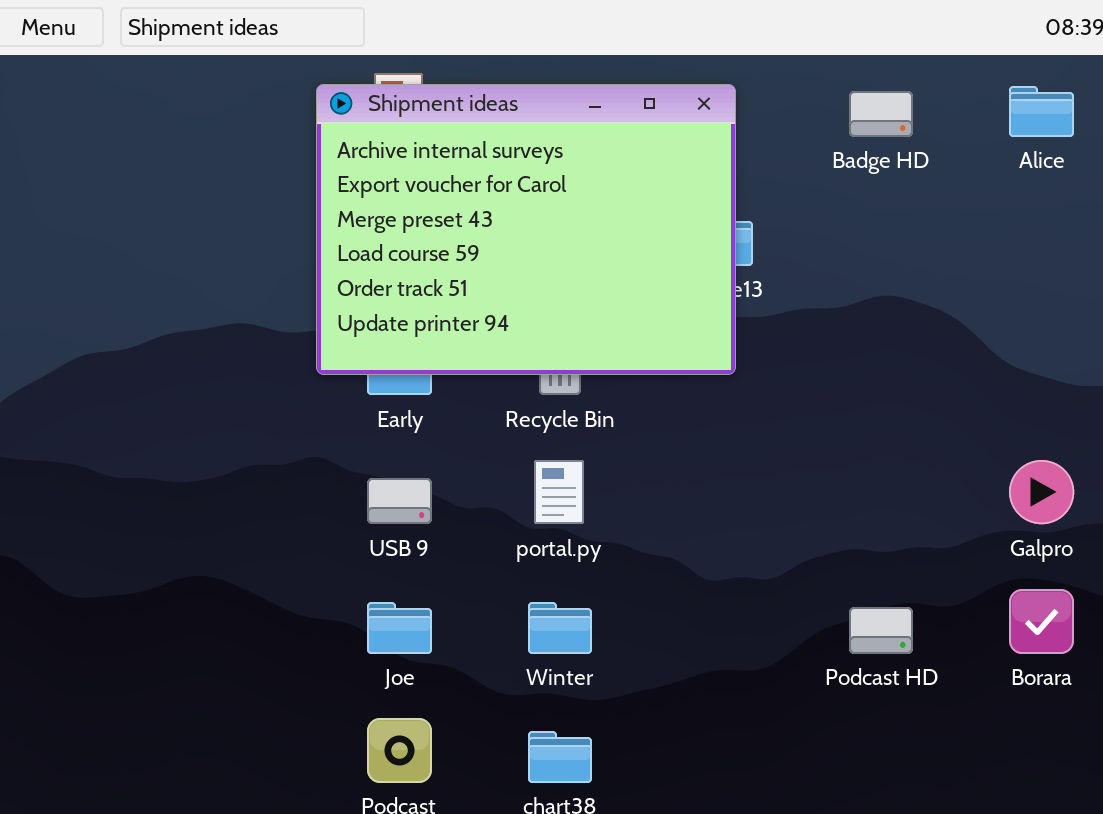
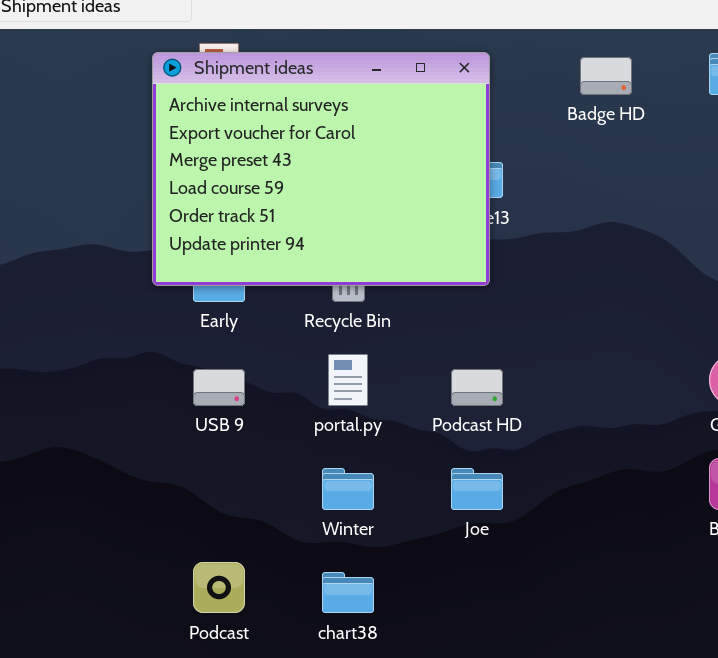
Joe: [367,602,432,654] -> [451,468,503,510], moved
Podcast HD: [849,607,913,654] -> [451,369,503,406], moved

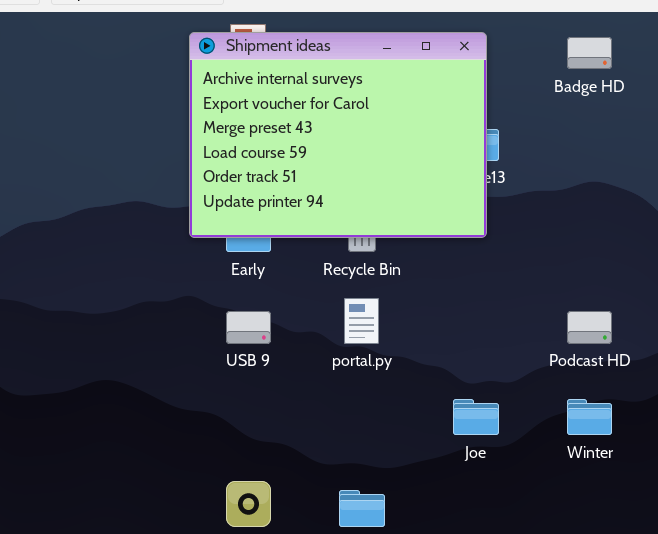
Podcast HD: [451,369,503,406] -> [567,311,612,344], moved
Winter: [322,468,374,510] -> [567,399,612,435], moved

